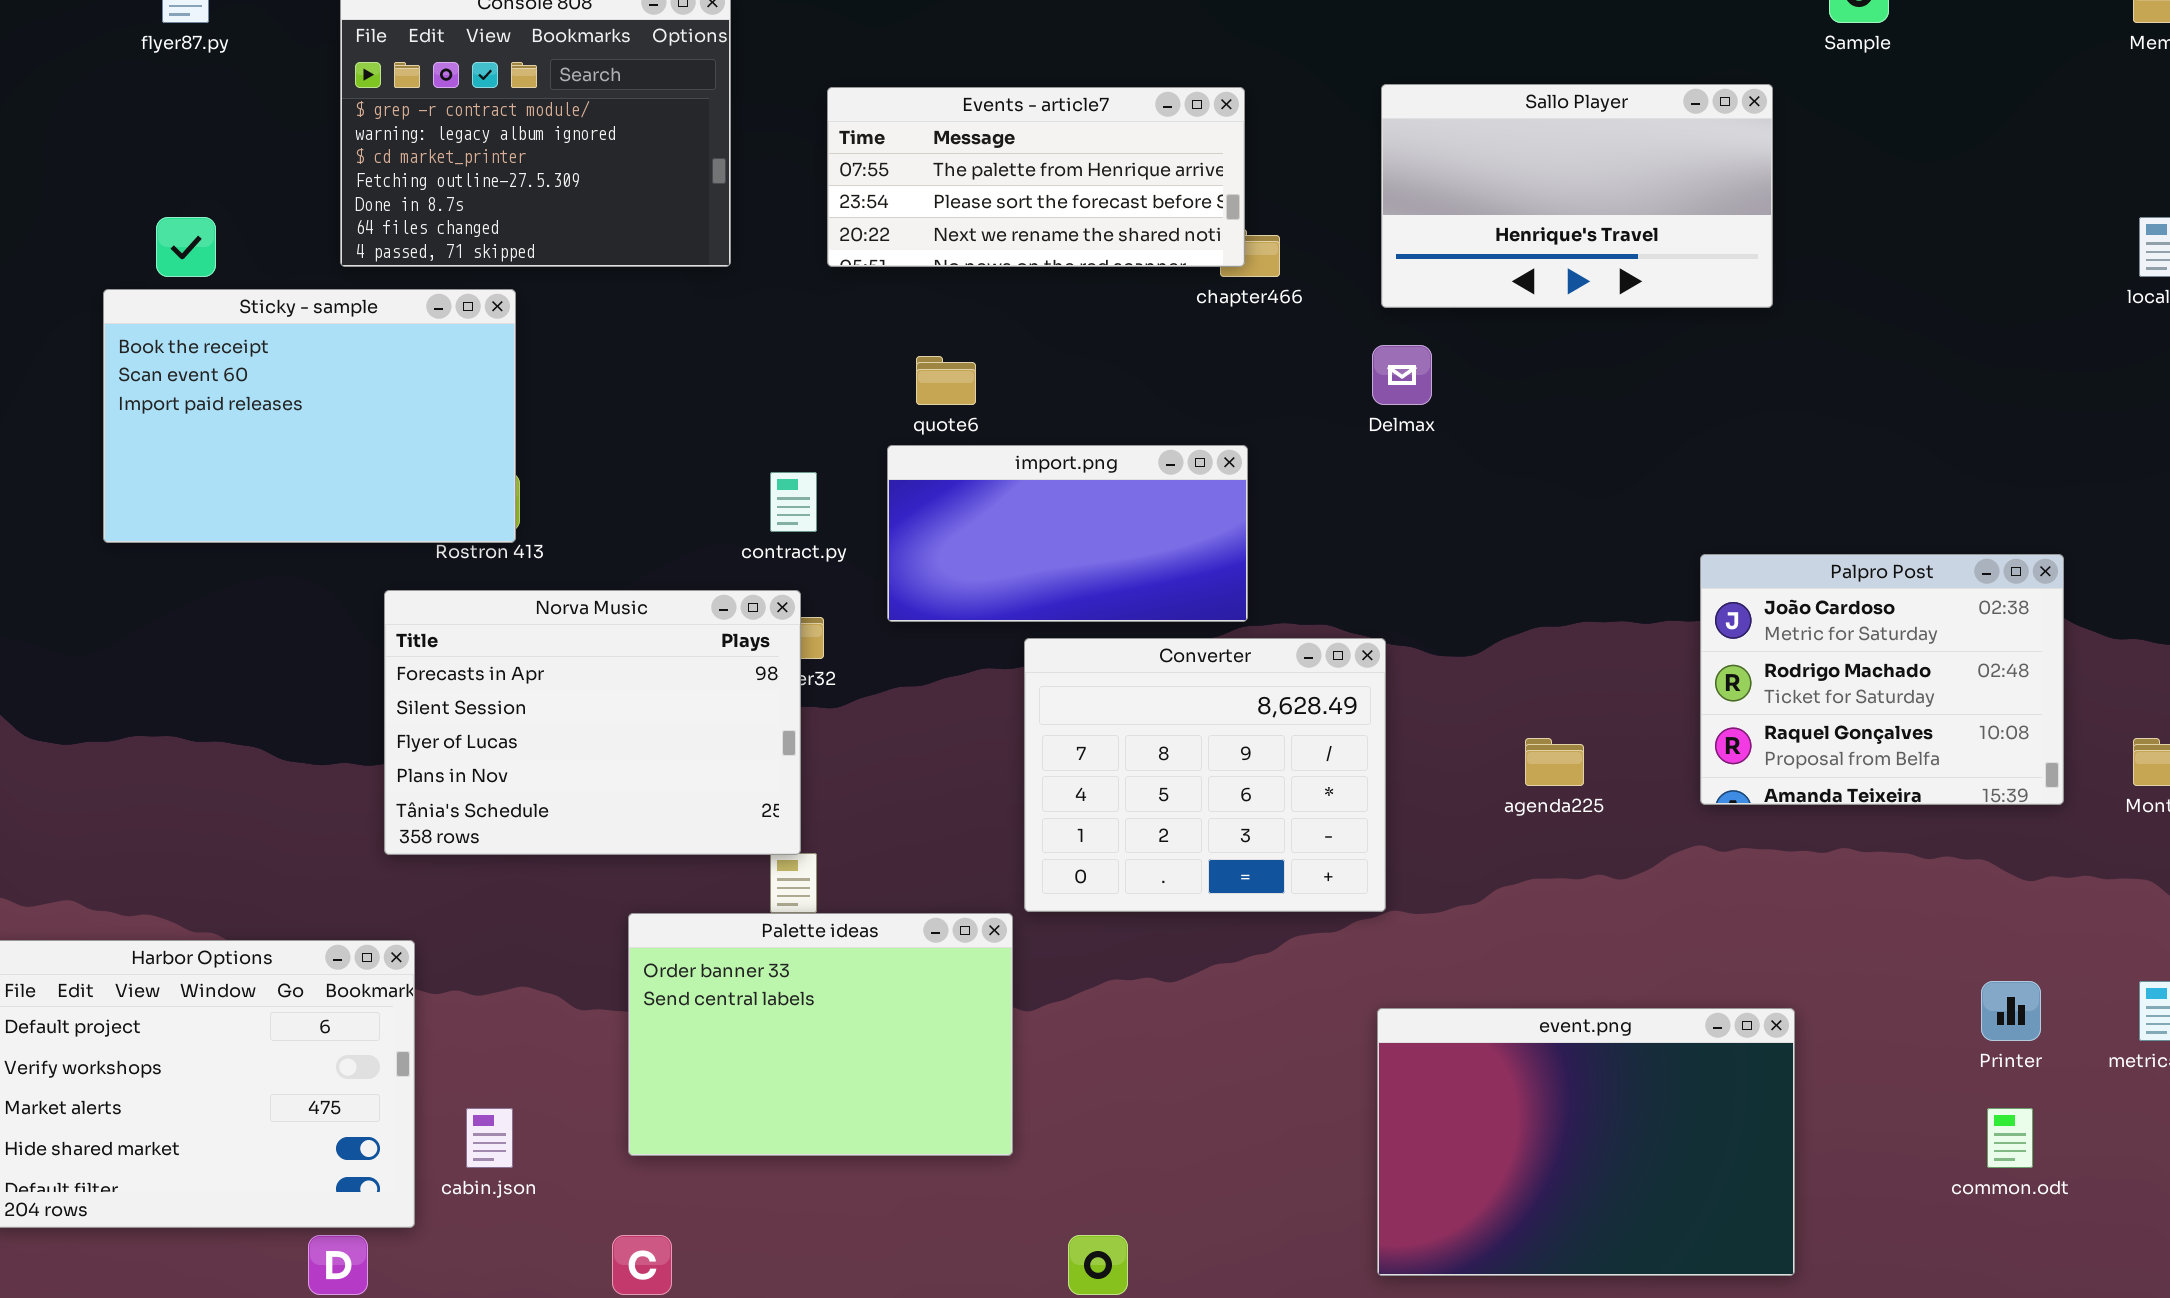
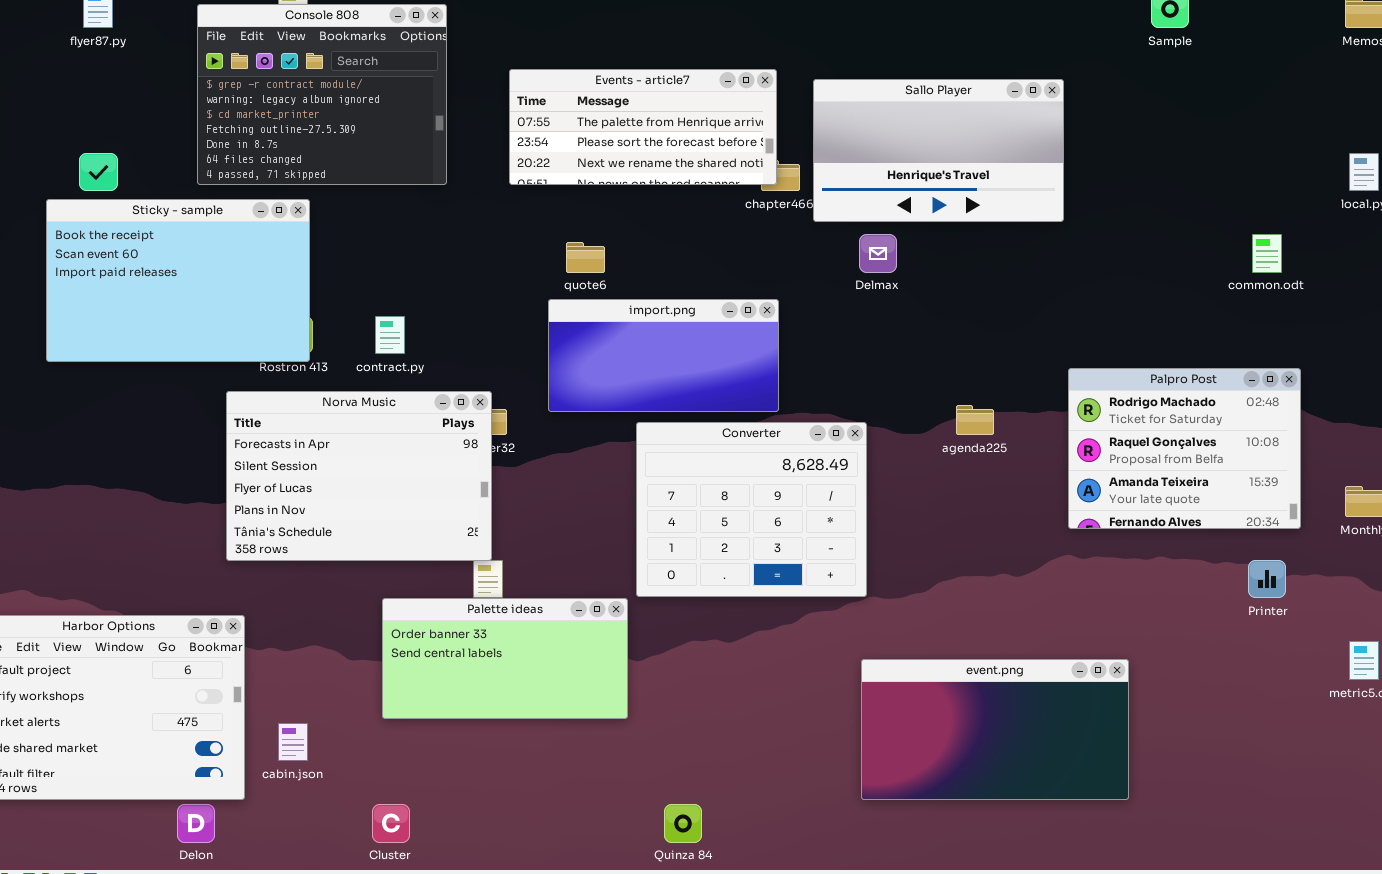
Sallo Player: [1381,84,1773,308] -> [813,79,1064,222], moved
contract.py: [770,472,817,532] -> [375,316,405,354], moved
Palpro Post: [1700,554,2064,805] -> [1068,368,1301,529], scrolled down 1 row
agenda225: [1525,738,1584,786] -> [956,405,994,435], moved
Palette ideas: [628,913,1013,1156] -> [382,598,628,719], resized
Printer: [1981,981,2041,1041] -> [1248,560,1286,598], moved
event.png: [1377,1008,1795,1276] -> [861,659,1129,800], resized
common.odt: [1987,1108,2033,1168] -> [1252,234,1282,273], moved

